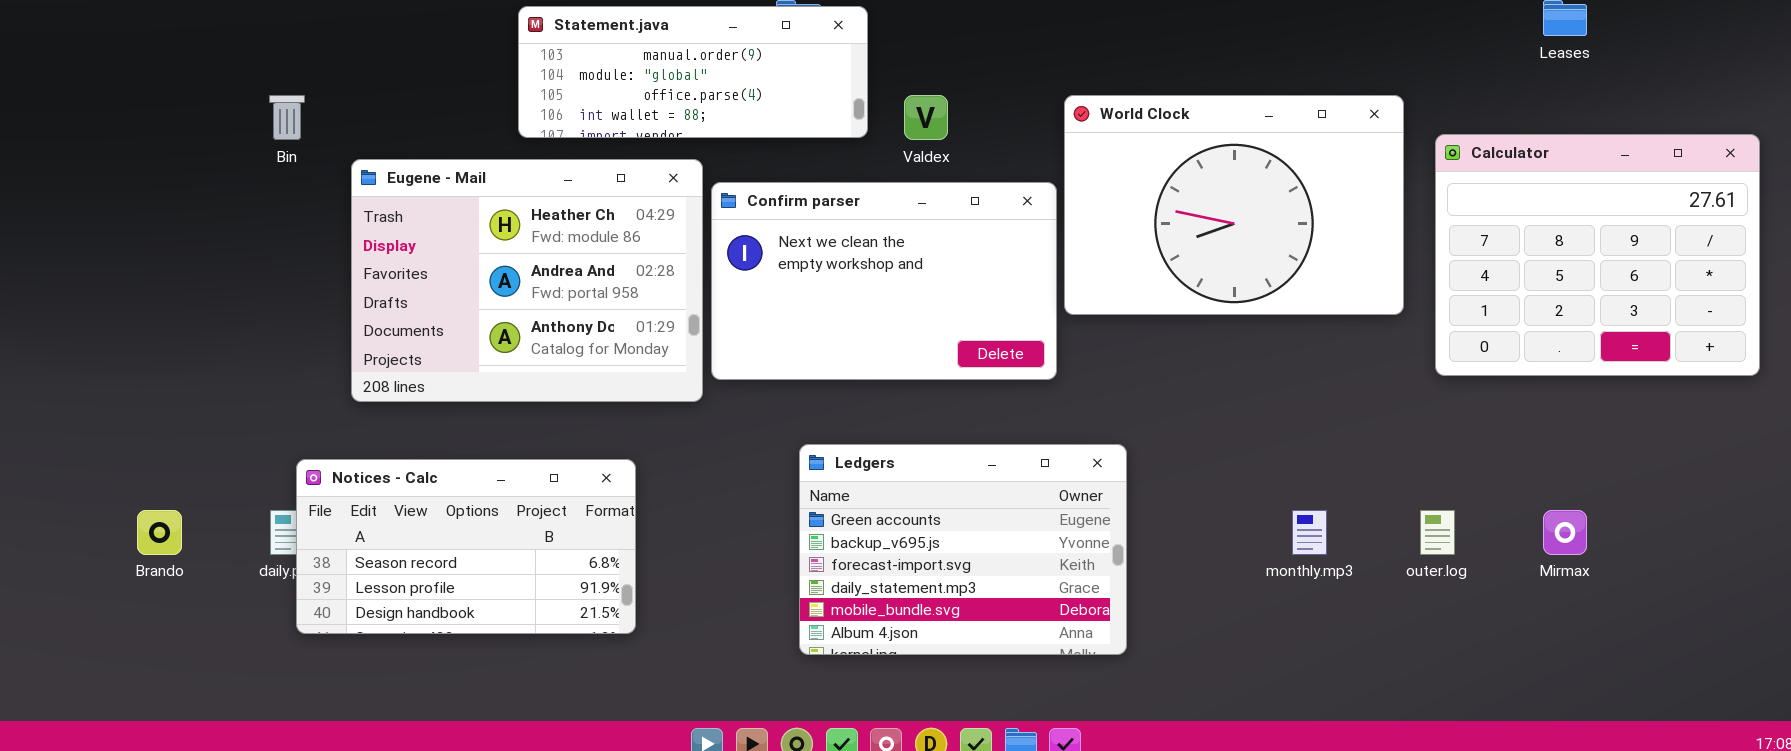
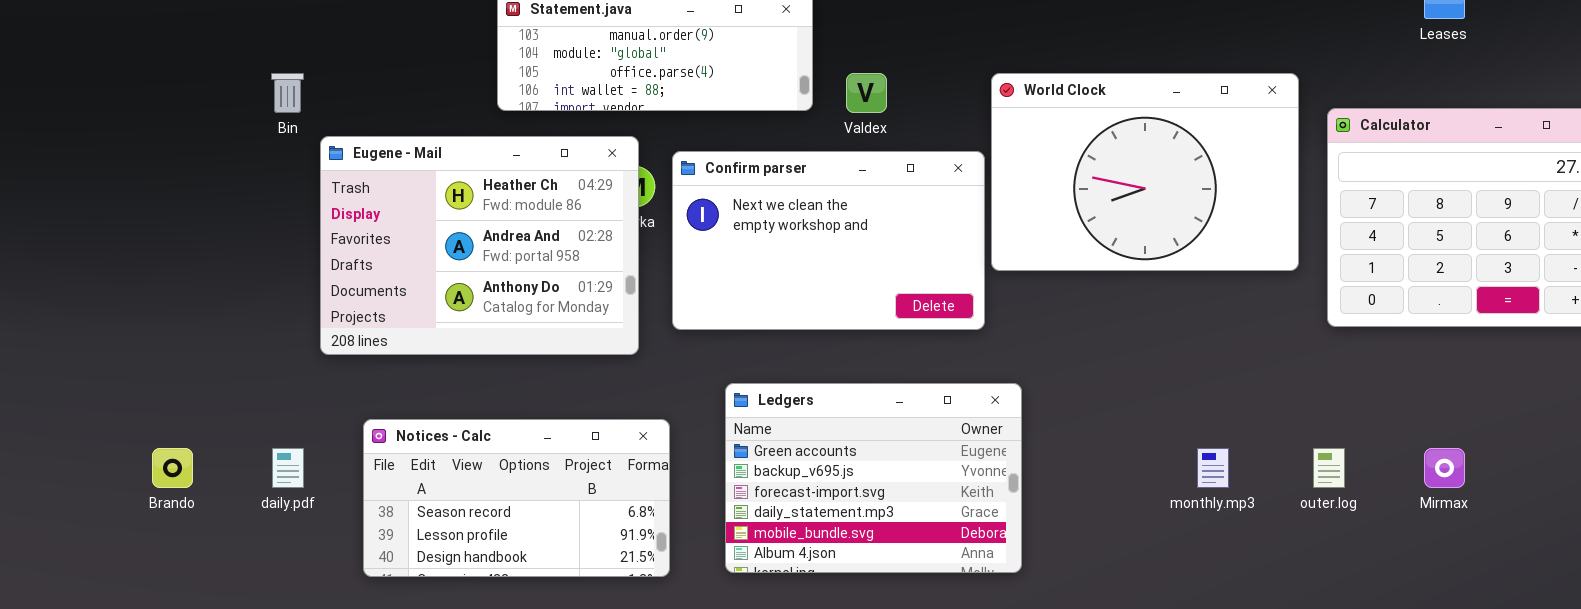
Eugene - Mail: [351,159,703,402] -> [320,136,639,355], moved
Ledgers: [799,444,1127,655] -> [725,383,1022,573], moved
Notices - Calc: [296,459,636,634] -> [363,419,670,577], moved

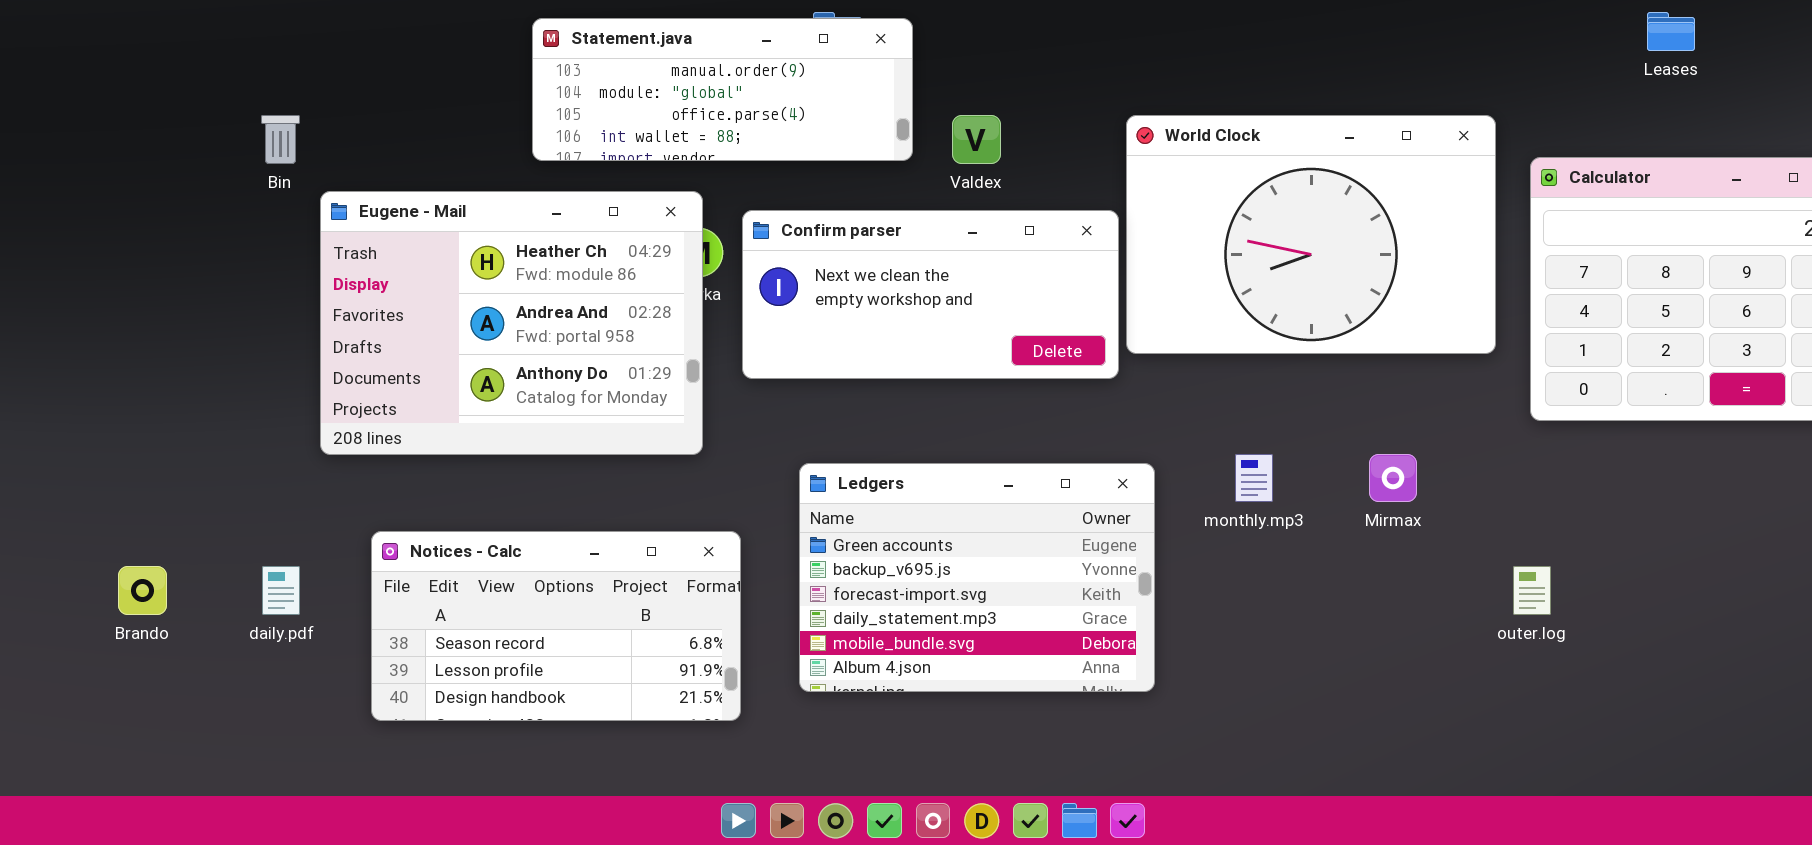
Confirm parser: [672,151,985,330] -> [742,210,1119,379], resized
Ledgers: [725,383,1022,573] -> [799,463,1155,692], moved
monthly.mp3: [1197,448,1229,488] -> [1235,454,1273,502], moved
Mirmax: [1424,448,1465,488] -> [1369,454,1417,502], moved

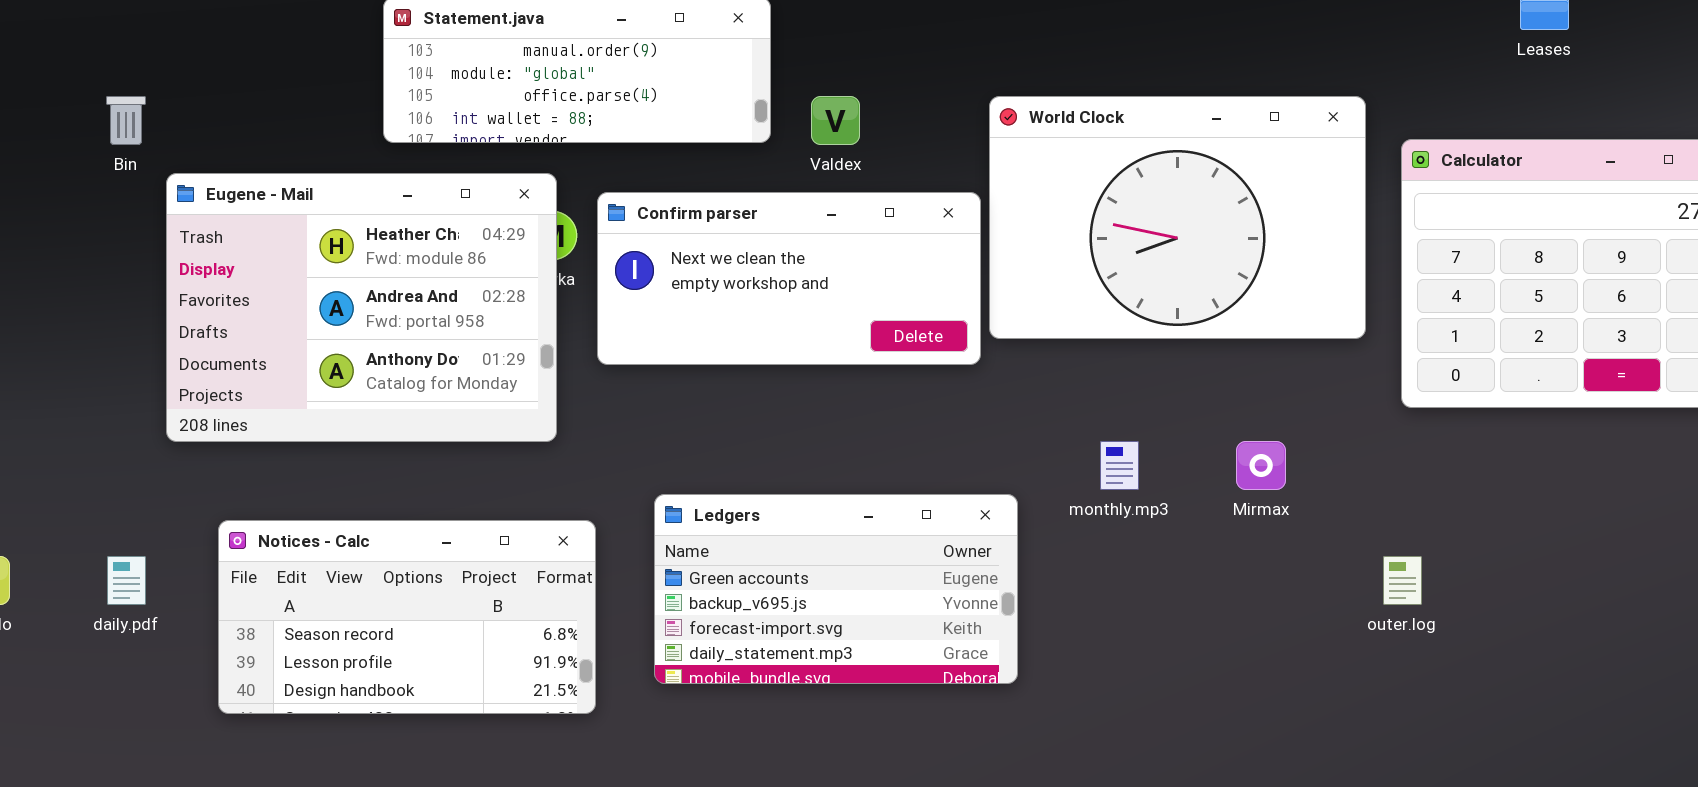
Ledgers: [799,463,1155,692] -> [654,494,1018,684], resized

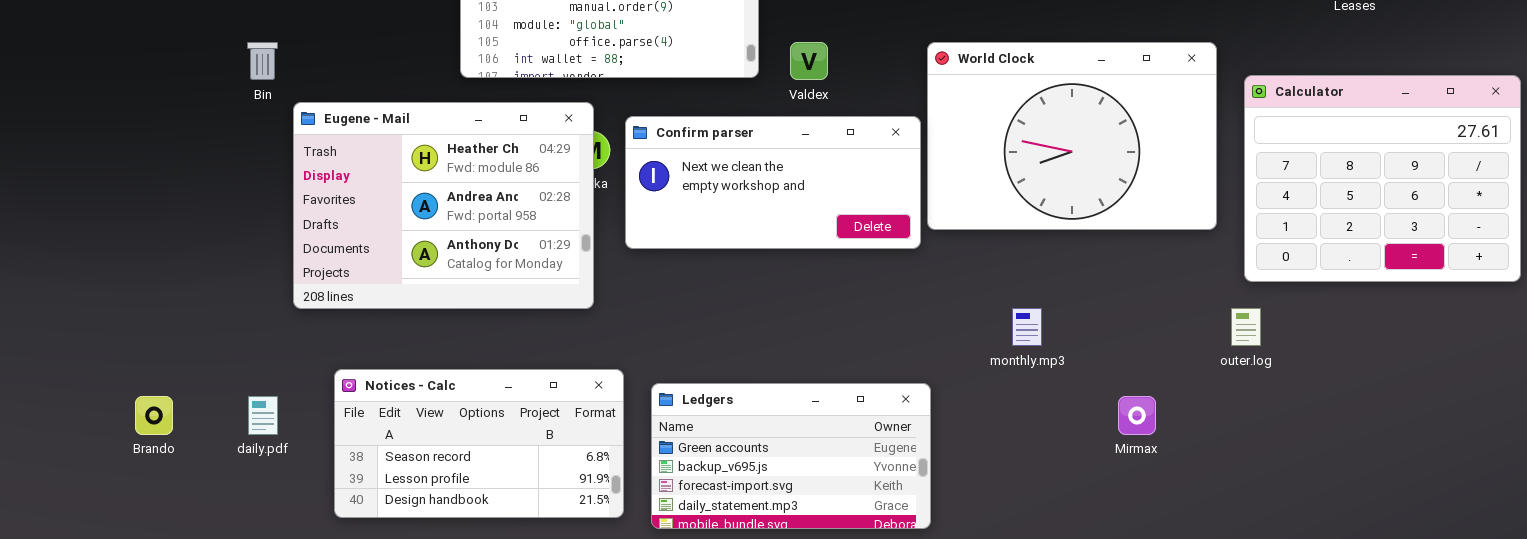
Mirmax: [1236,441,1286,490] -> [1118,396,1156,435], moved
Ledgers: [654,494,1018,684] -> [651,383,931,529], moved
outer.log: [1383,556,1422,605] -> [1231,308,1261,346], moved

